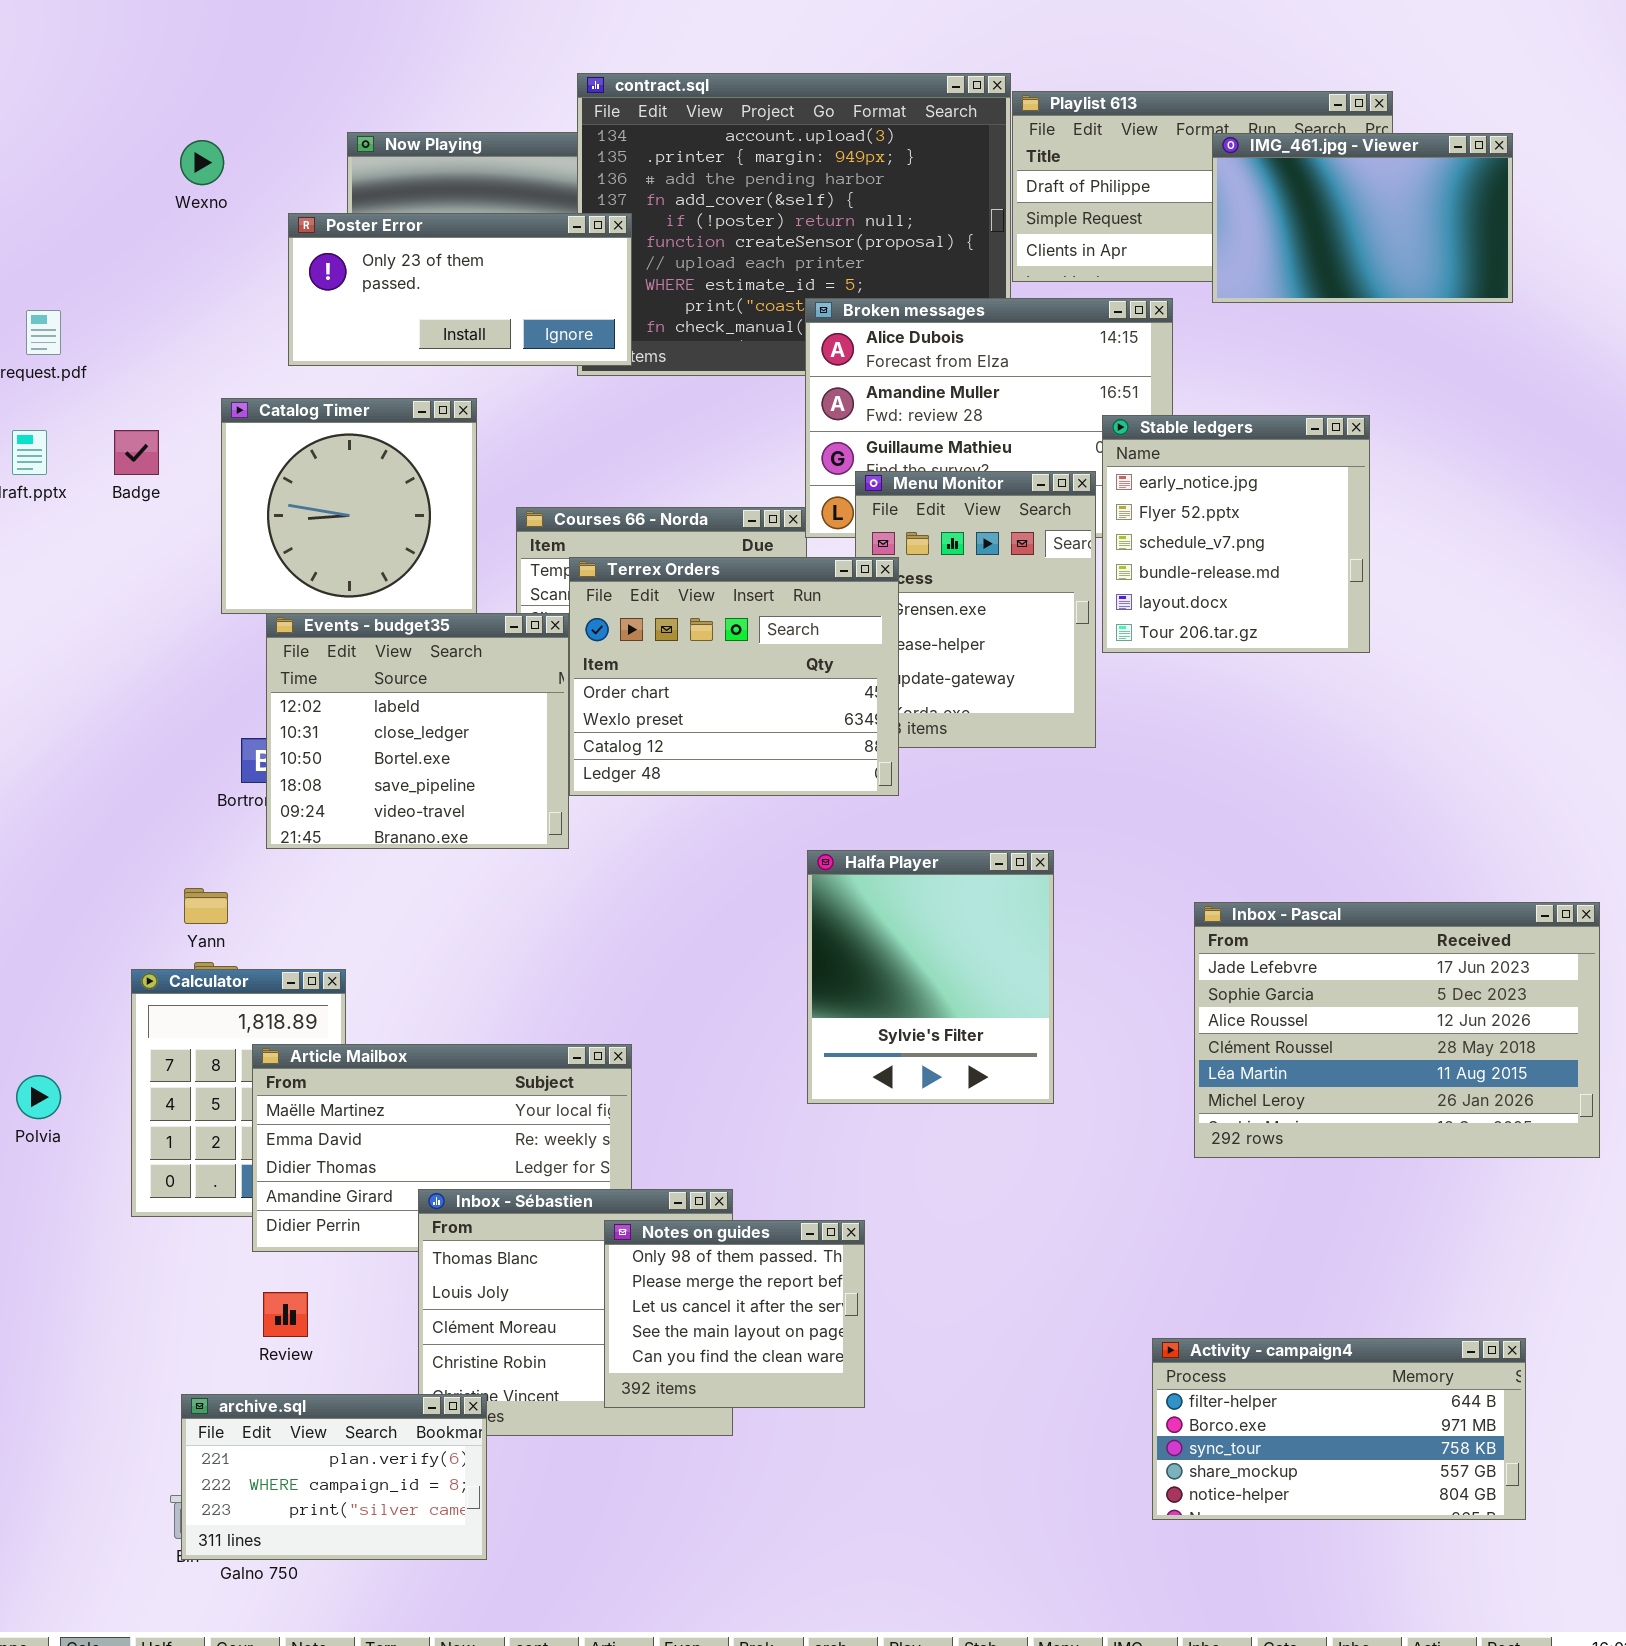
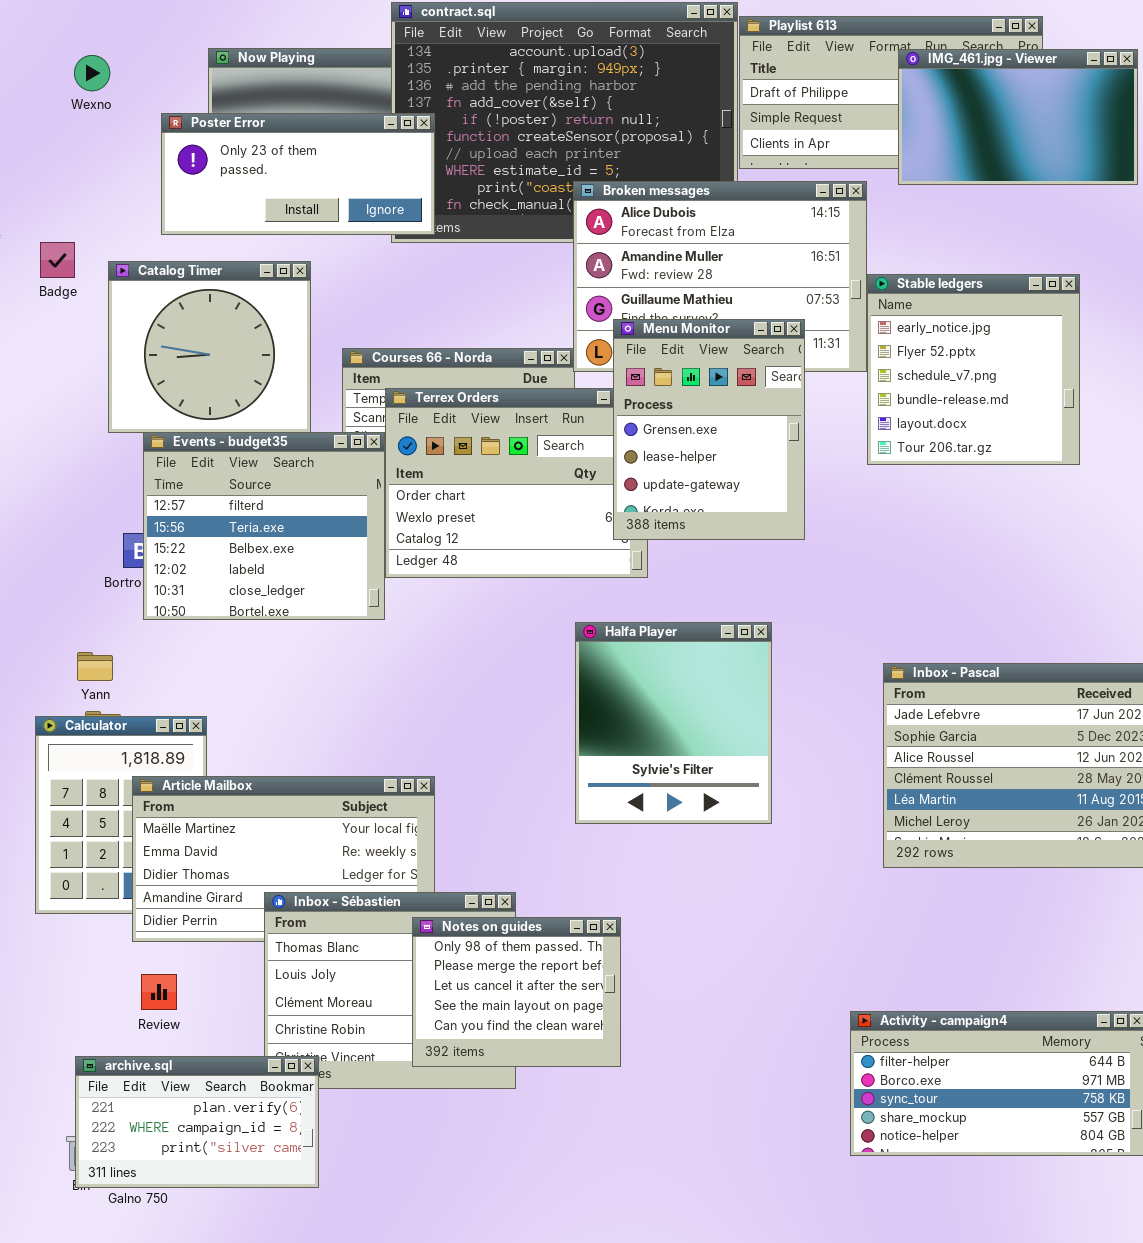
Stable ledgers: [1102,415,1370,653] -> [867,274,1080,465], moved
Badge: [114,430,159,475] -> [40,242,75,278], moved
Menu Monitor: [855,471,1096,748] -> [613,319,805,540], raised
Events - budget35: [266,613,569,849] -> [143,432,385,620], scrolled up 3 rows

